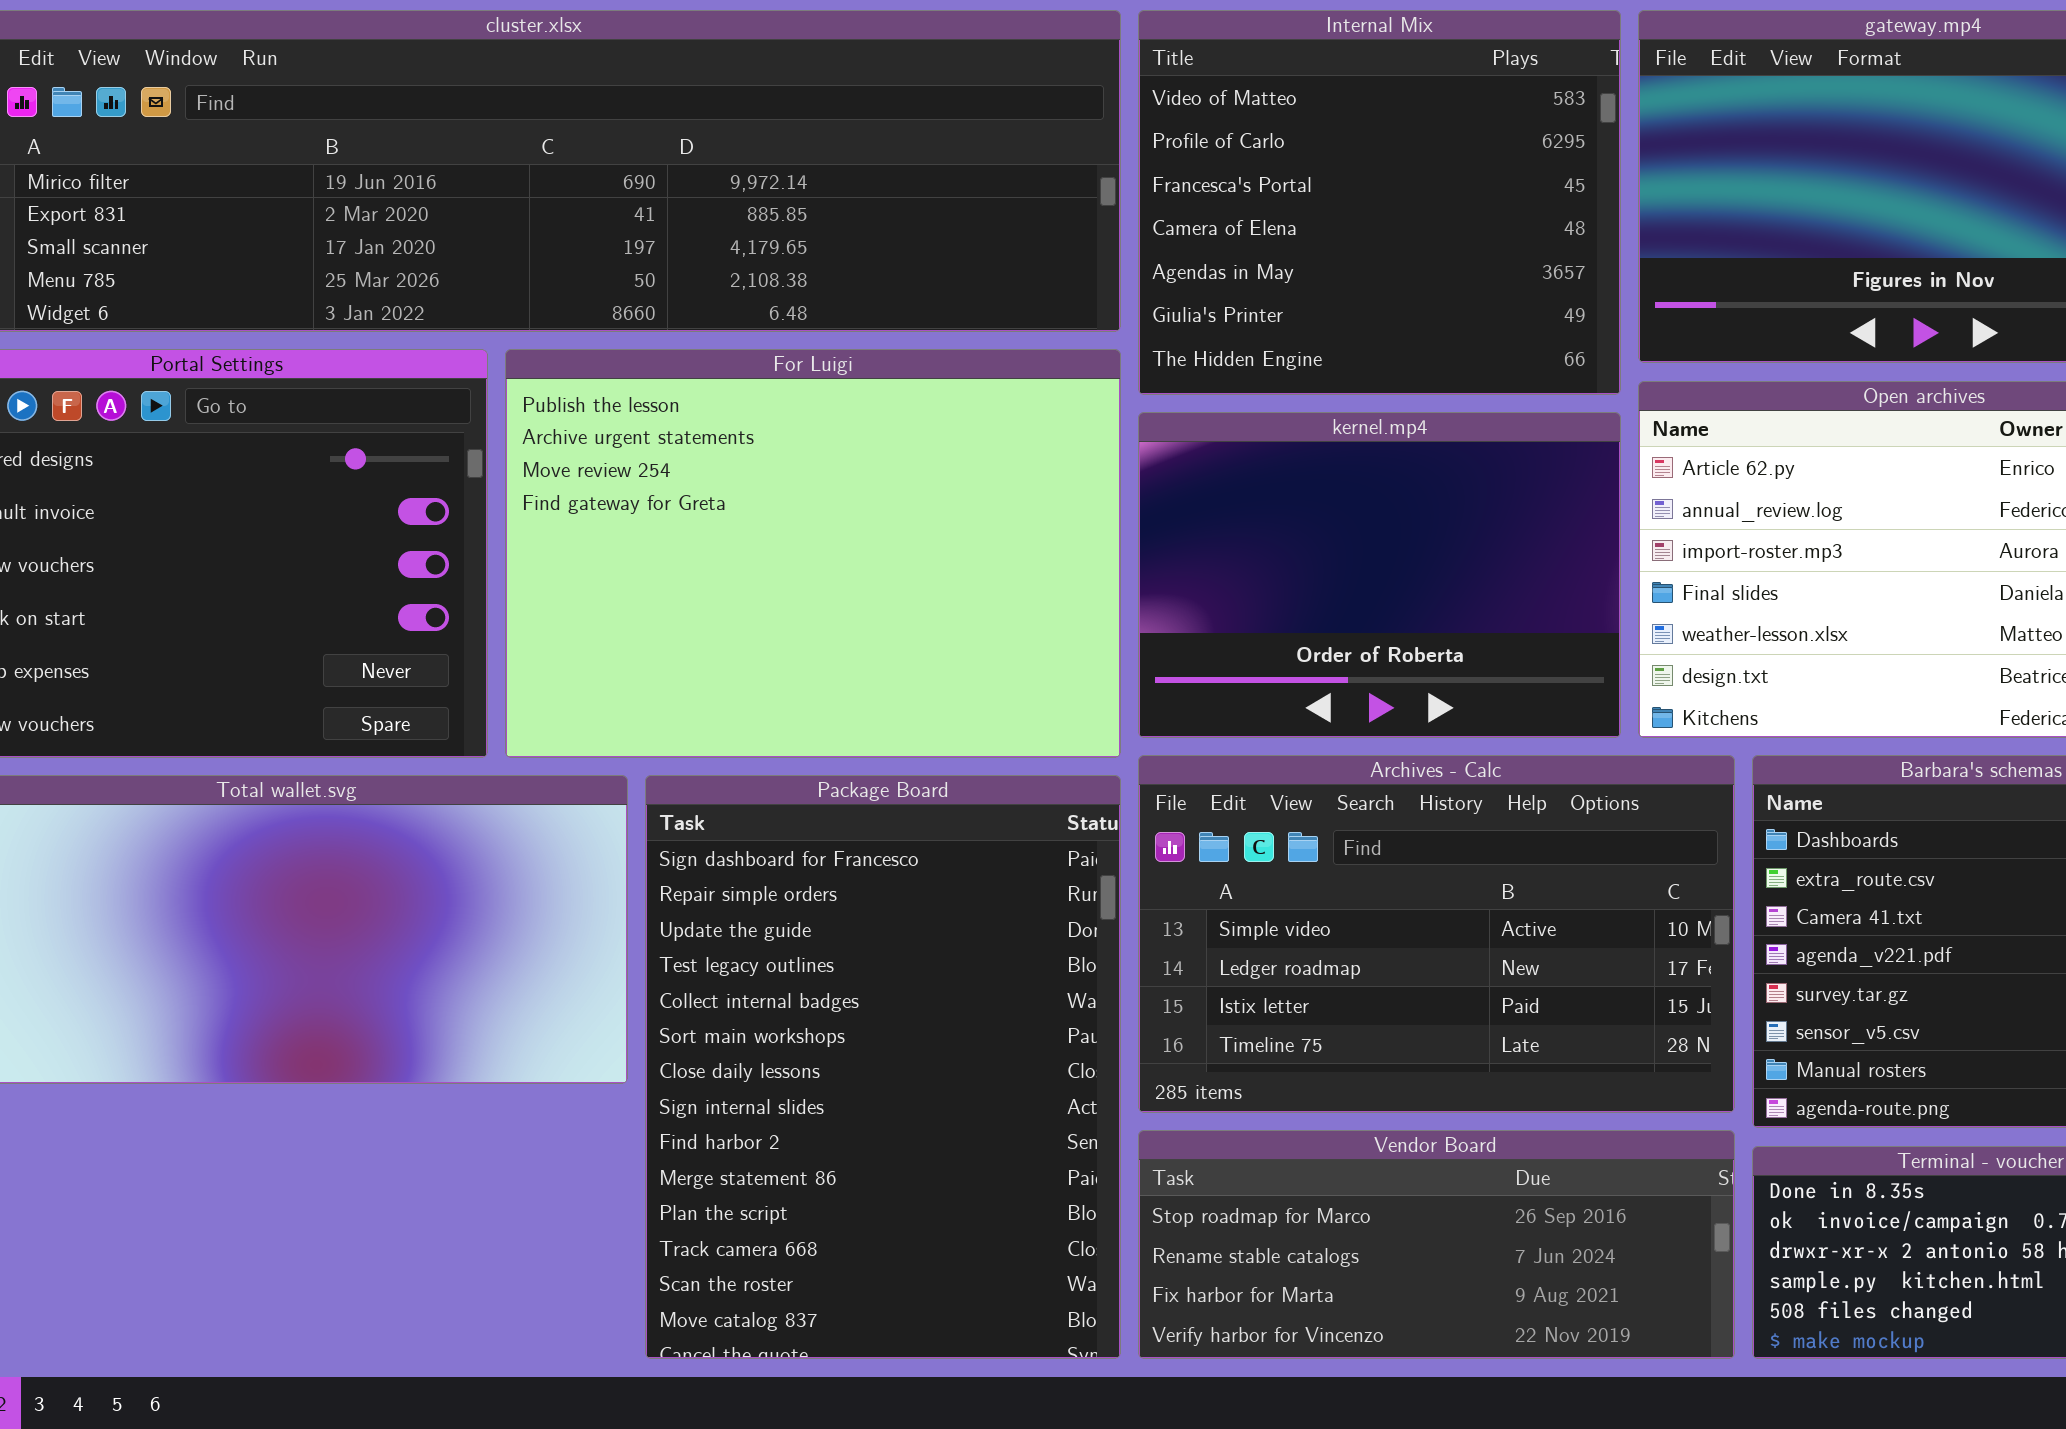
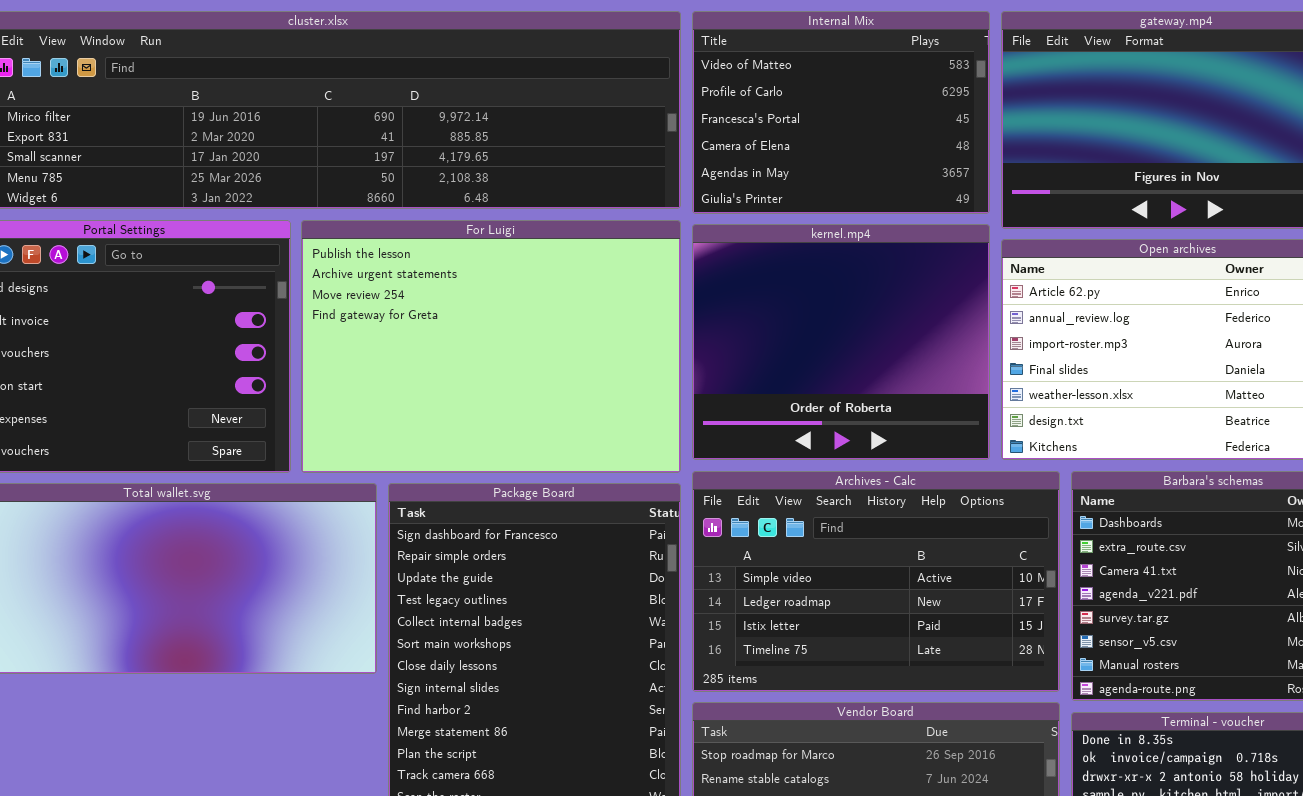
Internal Mix: [1138,10,1621,395] -> [692,11,990,214], resized
kernel.mp4: [1138,412,1621,738] -> [692,224,990,460], resized

